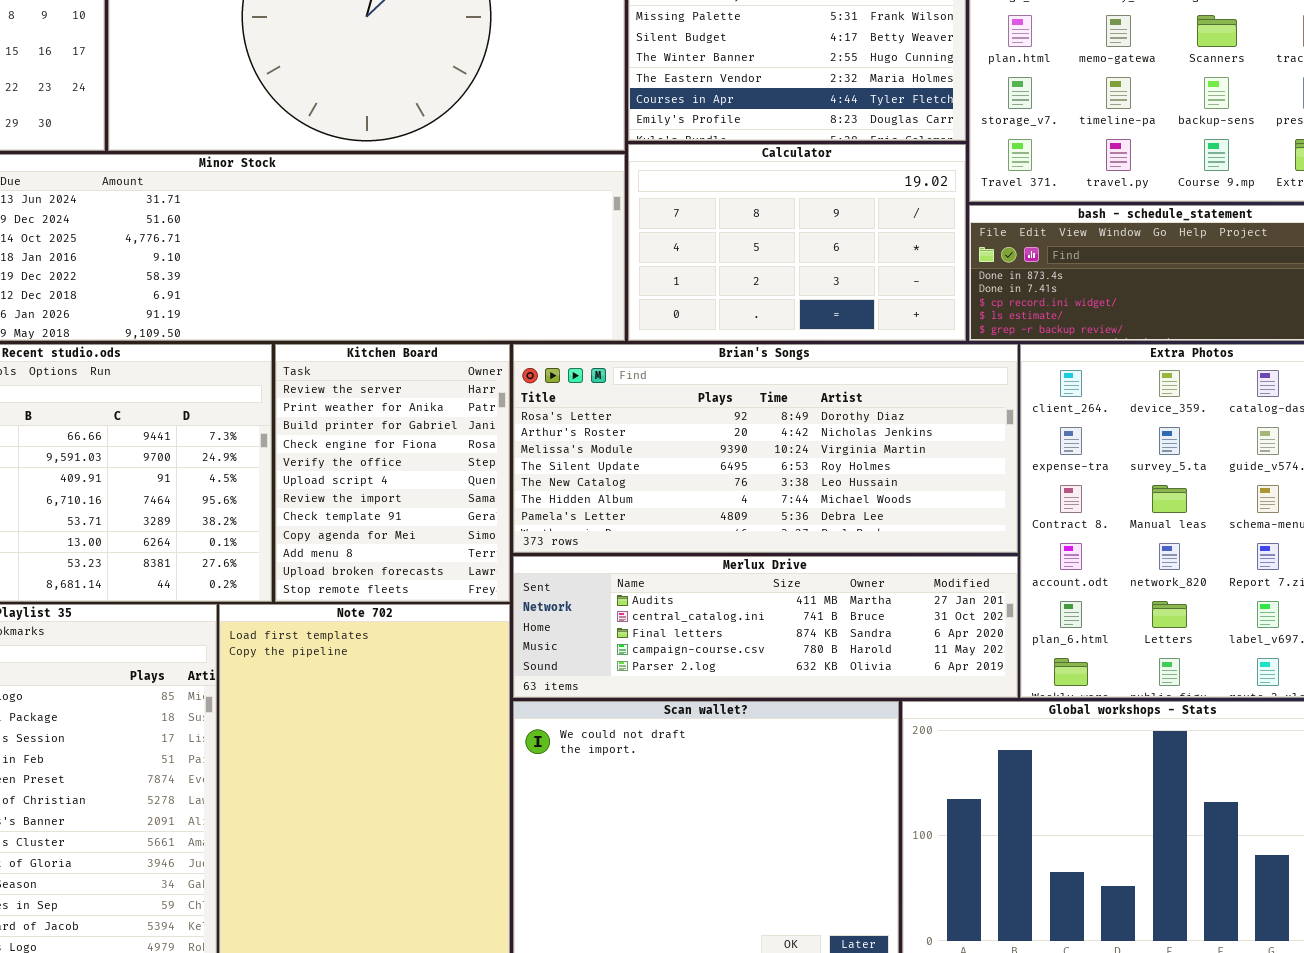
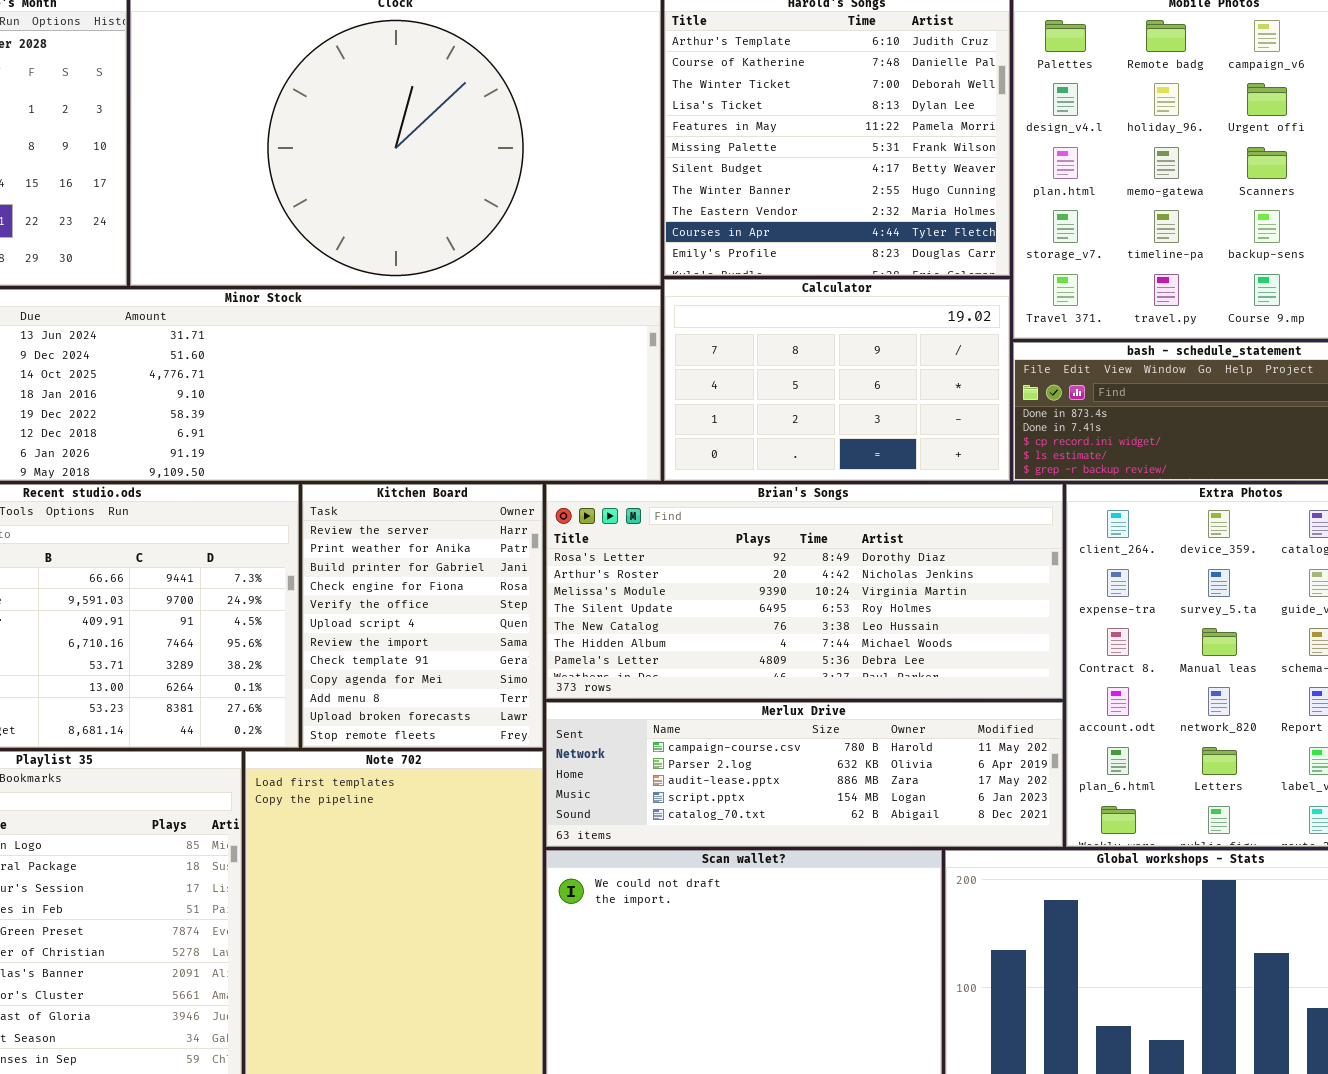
Merlux Drive: [513,556,1018,698] -> [546,702,1063,847], scrolled down 3 rows

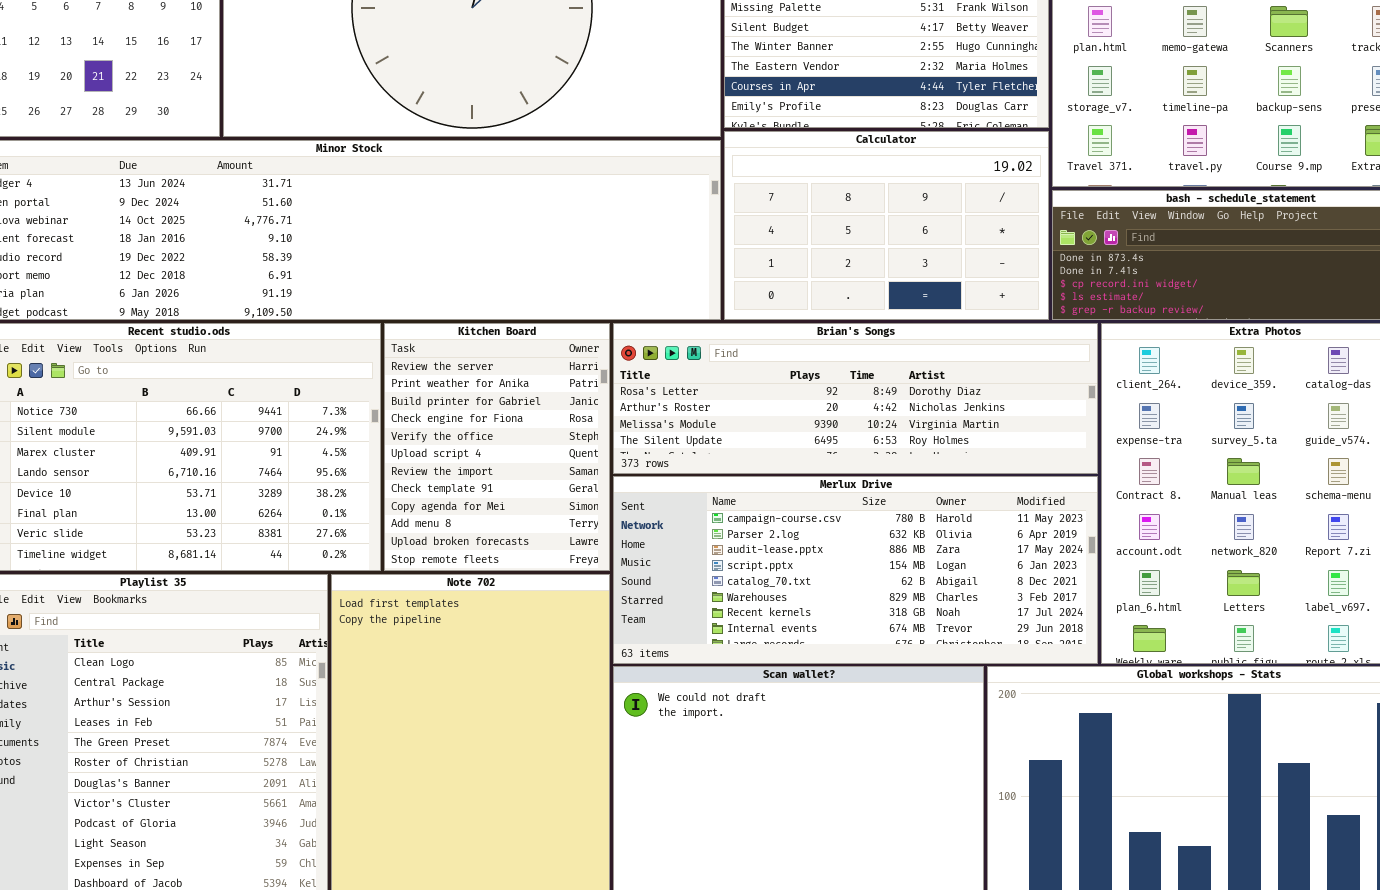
Brian's Songs: [546,484,1063,699] -> [613,323,1098,474], resized
Merlux Drive: [546,702,1063,847] -> [613,476,1098,664], resized

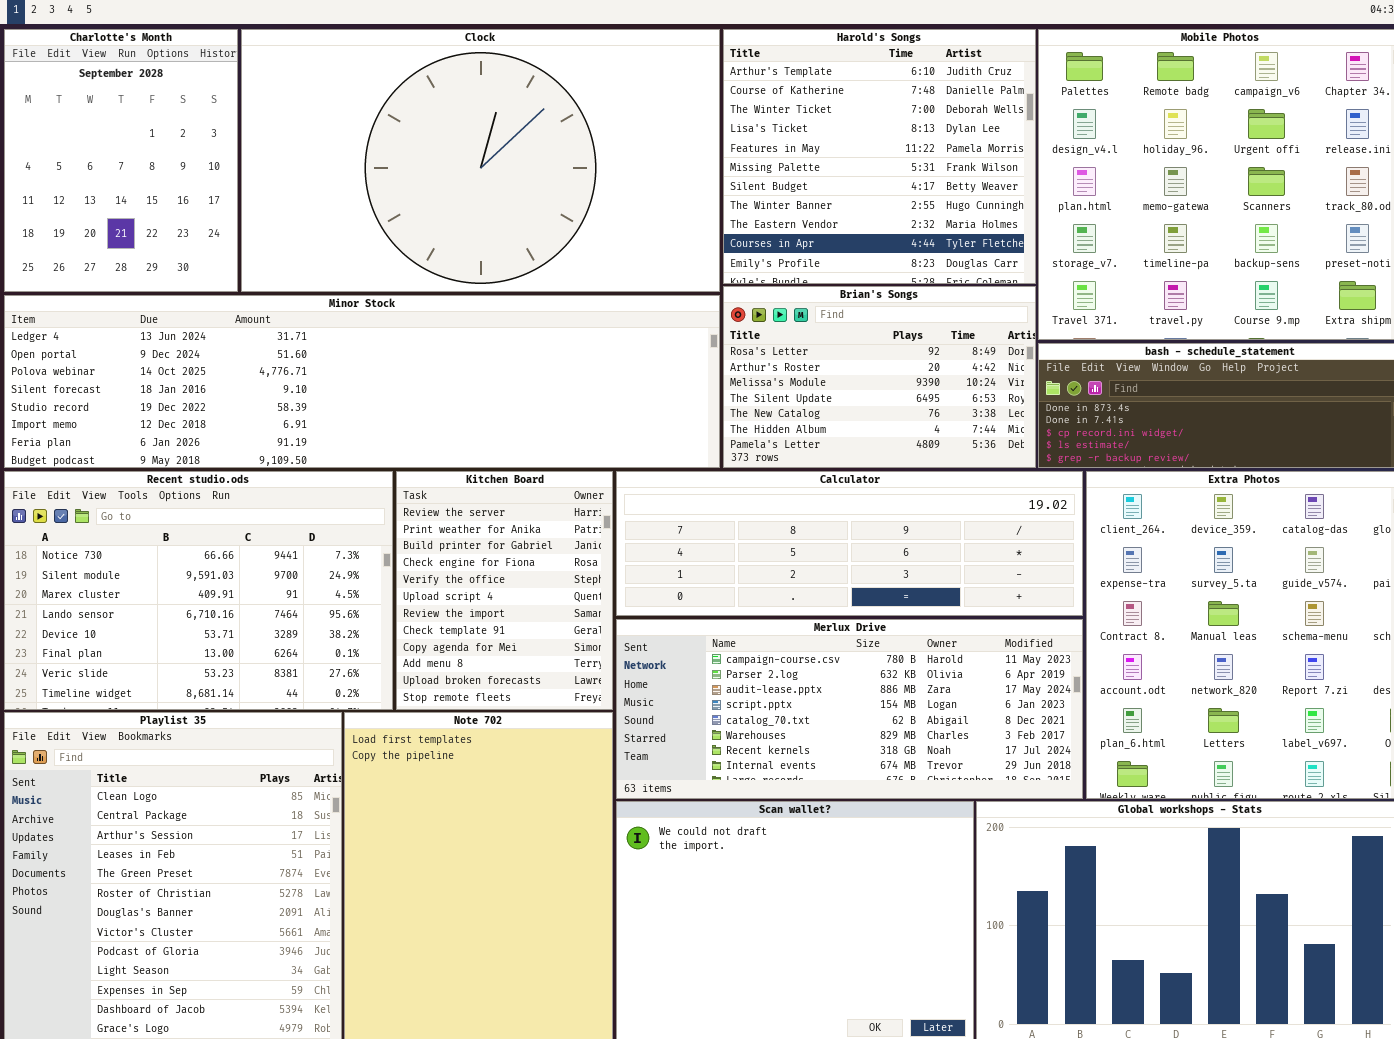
Calculator: [724,131,1049,320] -> [616,471,1083,616], moved, resized
Brian's Songs: [613,323,1098,474] -> [723,286,1036,468], moved, resized

